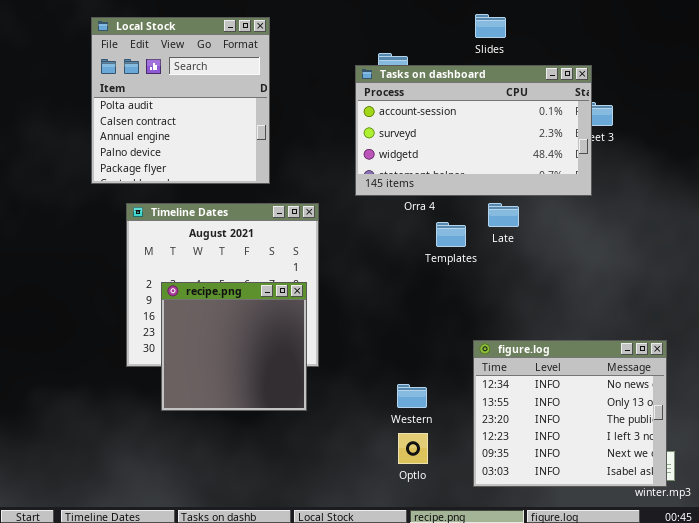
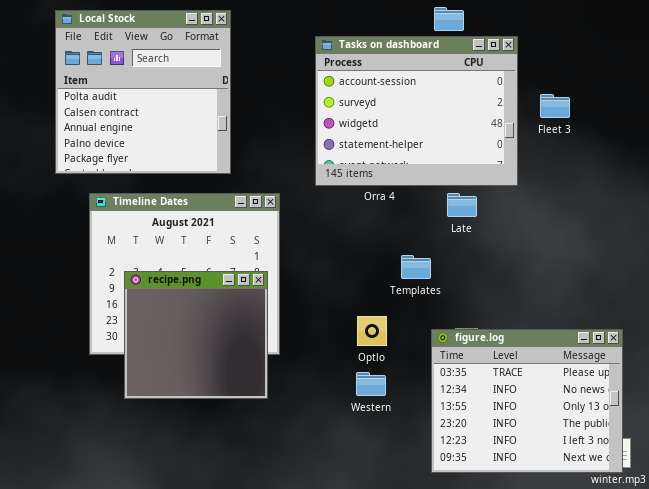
Tasks on dashboard: [355,65,592,196] -> [315,36,518,186], resized
Templates: [436,222,466,247] -> [401,255,431,279], moved
figure.log: [473,340,667,487] -> [431,329,623,473], scrolled up 1 row
Optlo: [398,433,428,464] -> [357,316,387,346], moved

